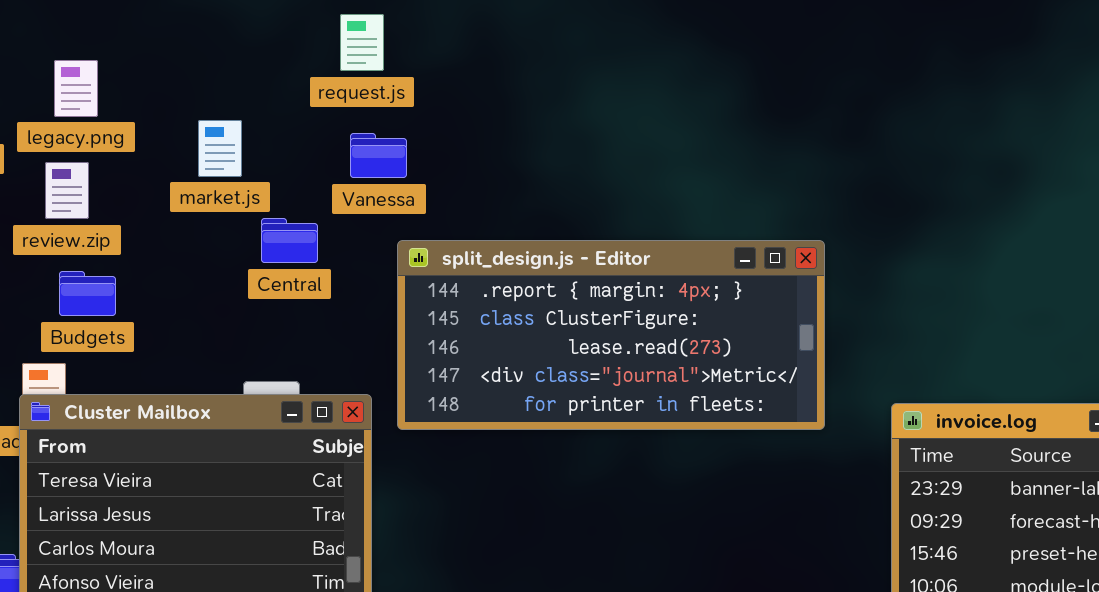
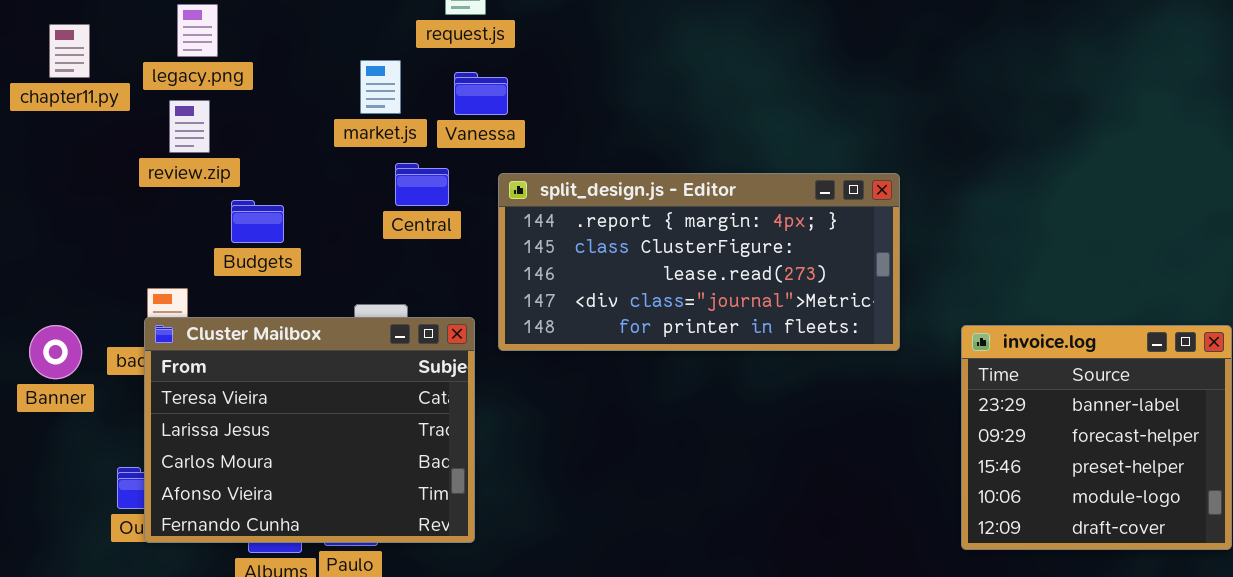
market.js: [198,120,242,177] -> [360,60,401,114], moved
Central: [261,218,318,263] -> [395,163,449,206], moved
Budgets: [59,271,116,316] -> [231,200,284,243], moved

